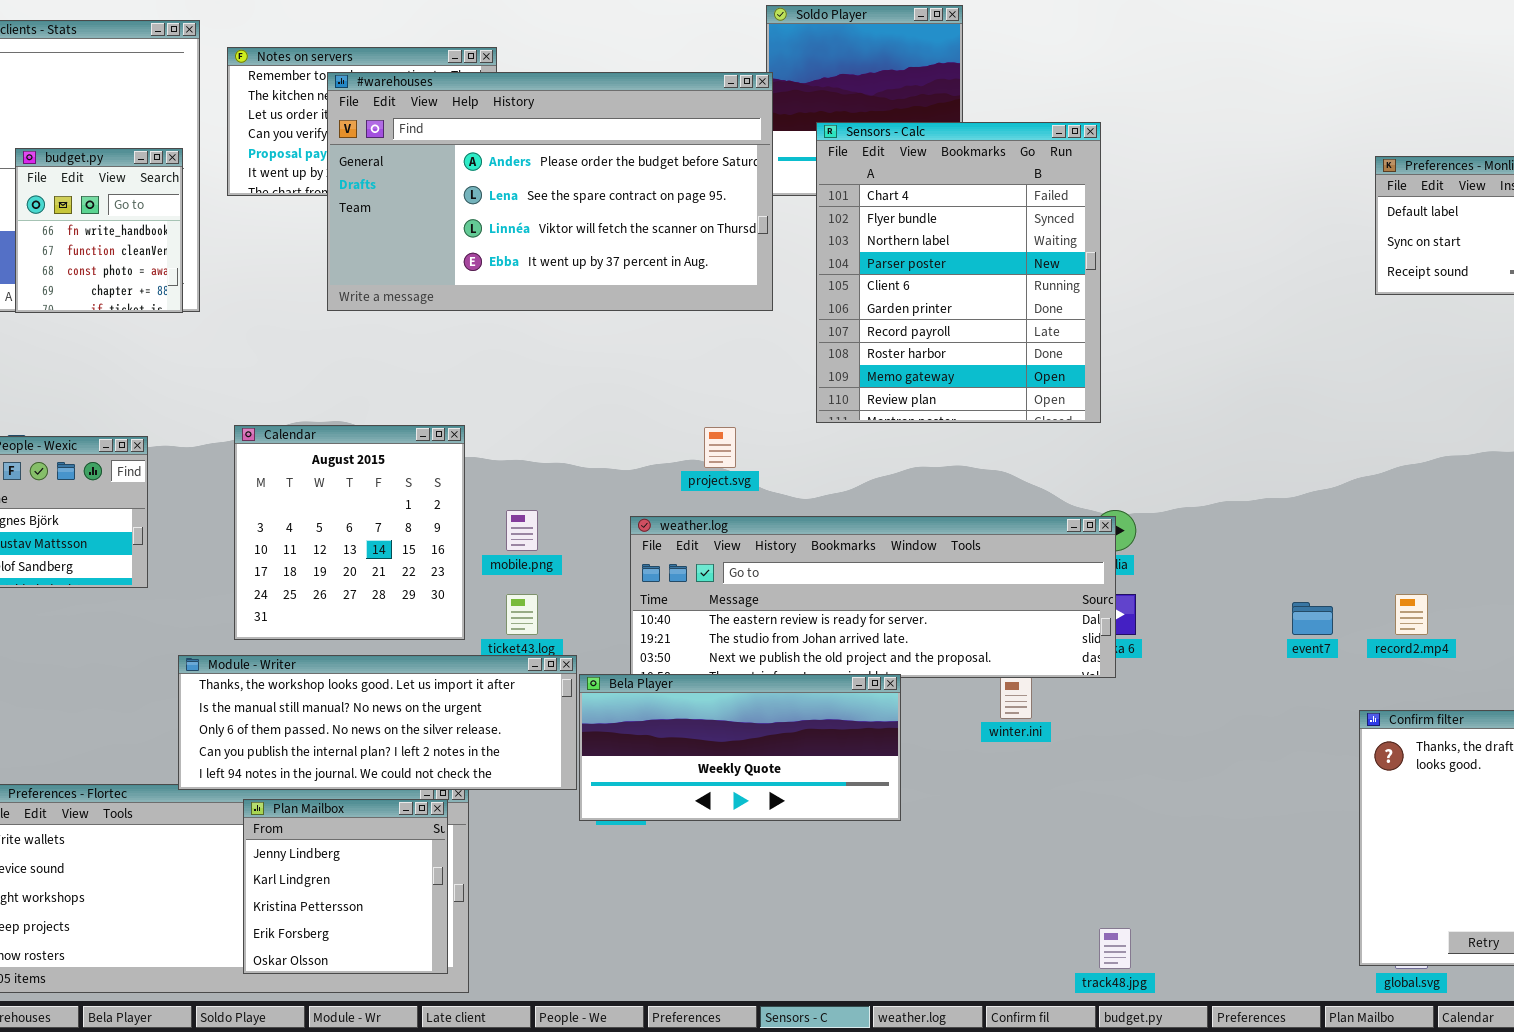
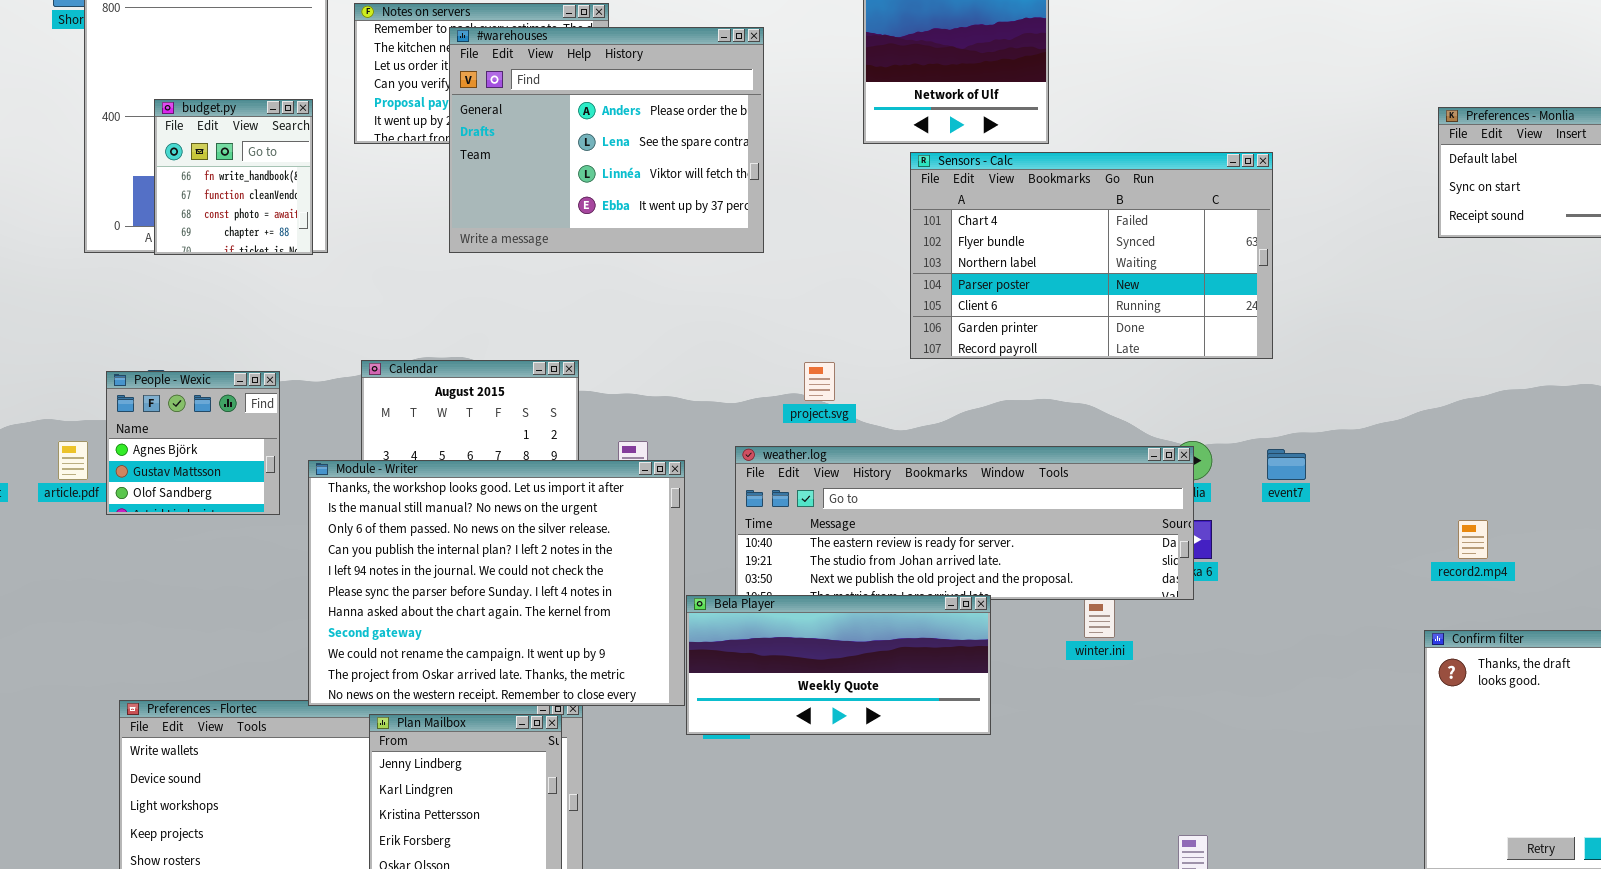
#warehouses: [327,72,773,311] -> [449,27,764,253], resized
Sensors - Calc: [816,122,1101,423] -> [910,152,1273,359], resized
event7: [1292,602,1333,635] -> [1267,449,1306,480], moved
Module - Writer: [178,655,577,790] -> [308,460,685,706], resized

